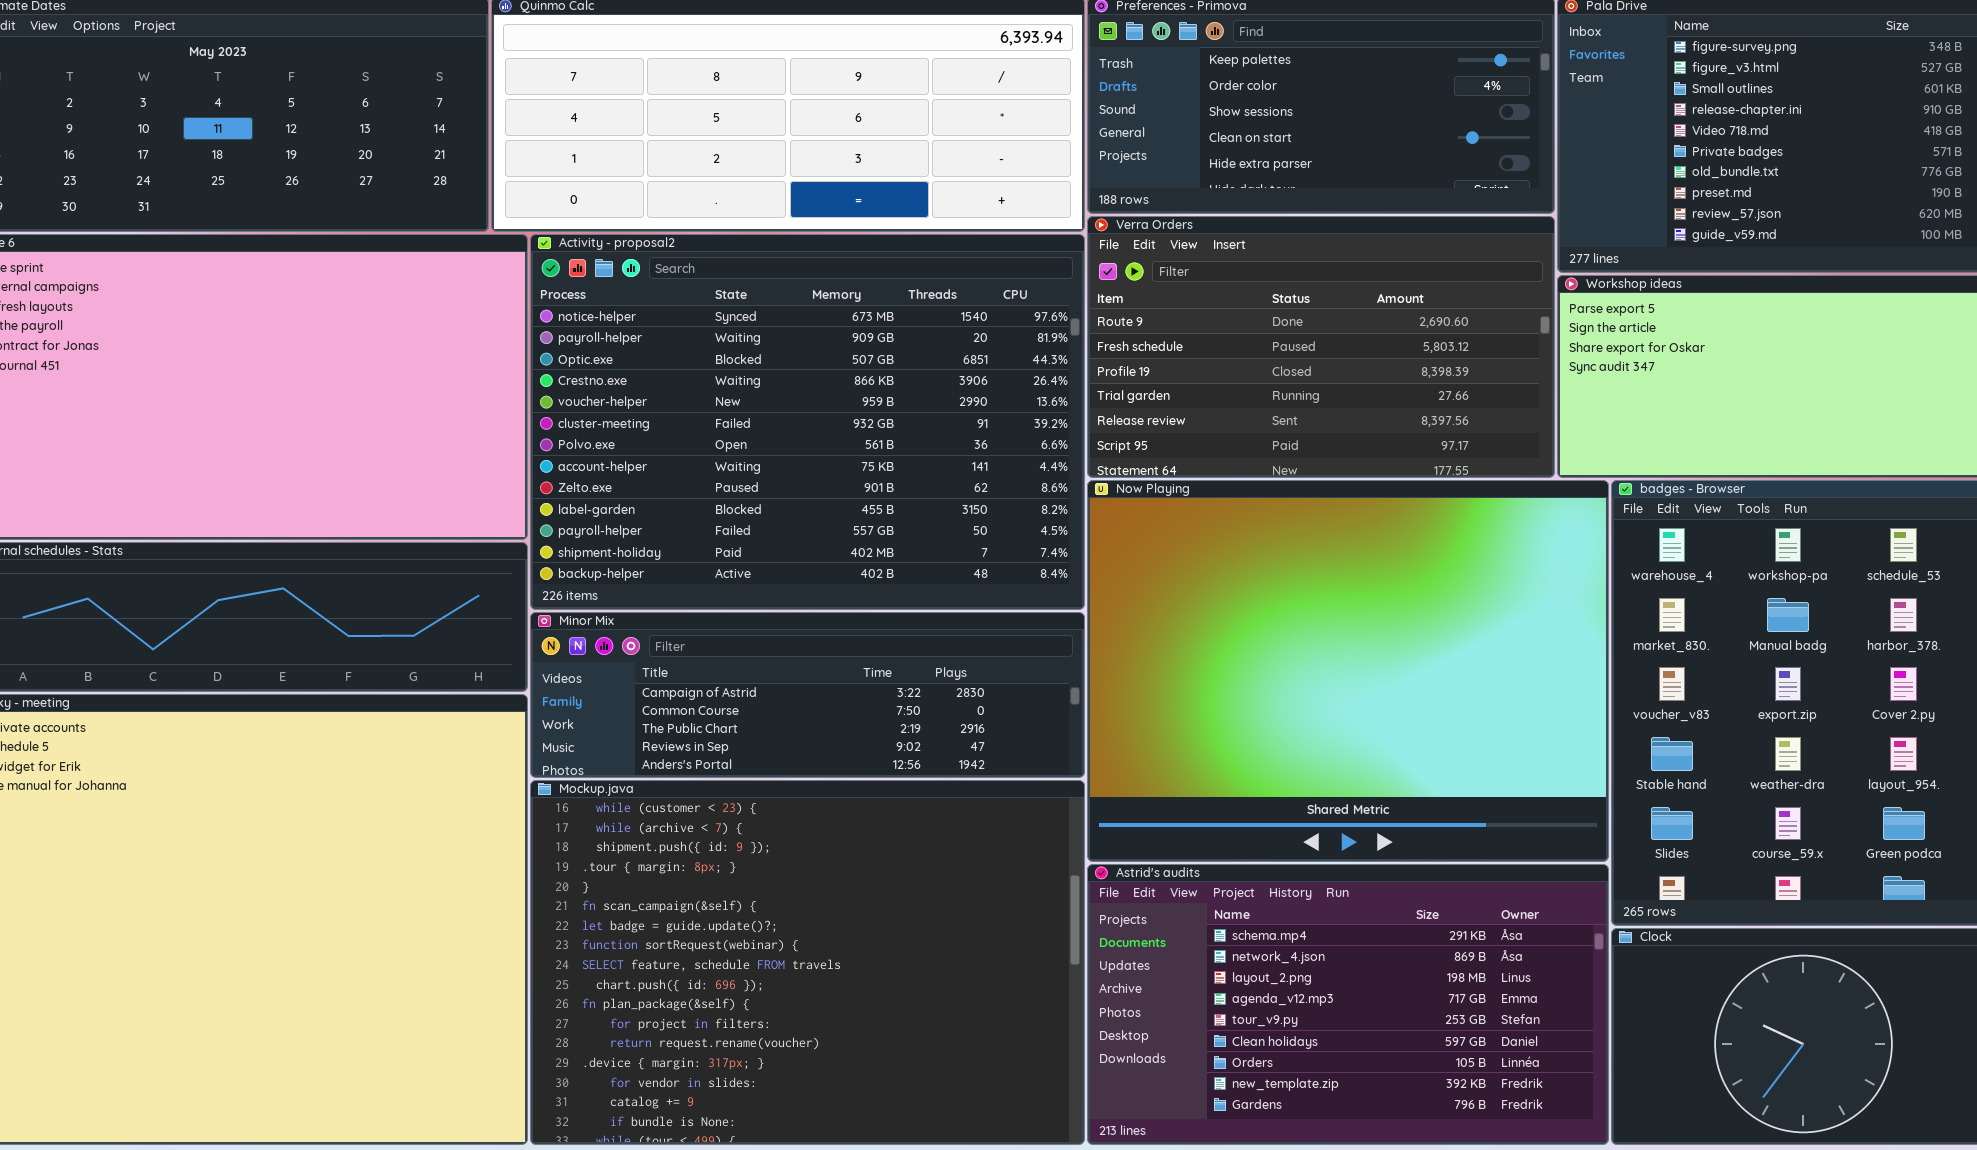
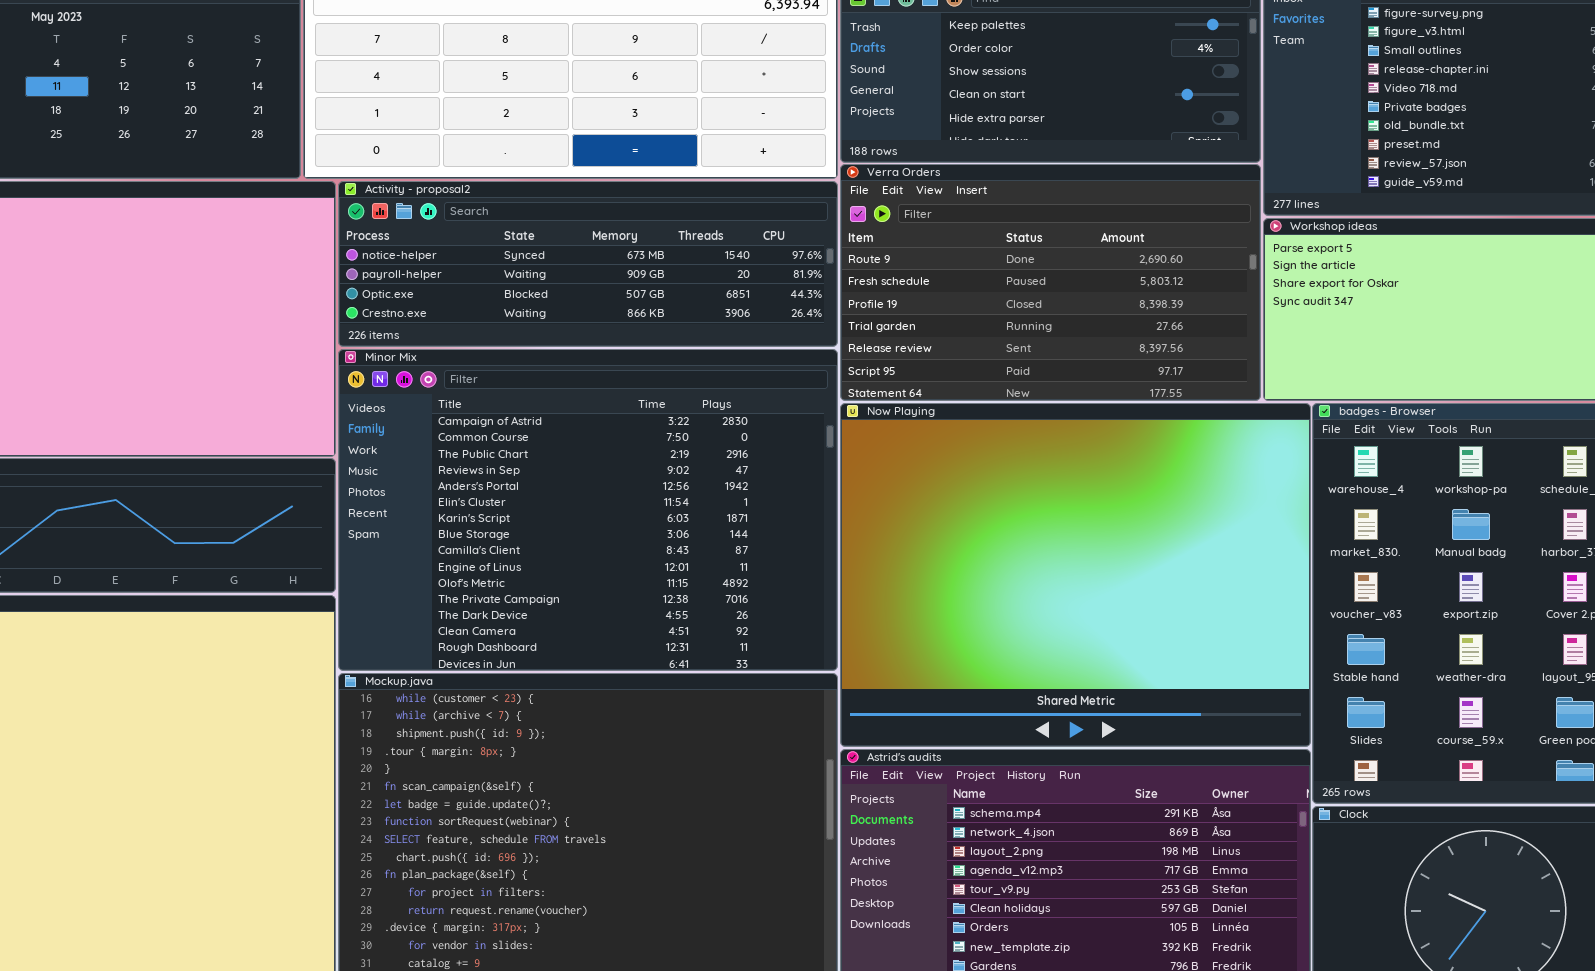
Activity - proposal2: [530,234,1085,610] -> [338,181,838,347], resized
Minor Mix: [530,612,1085,778] -> [338,349,838,671], resized

